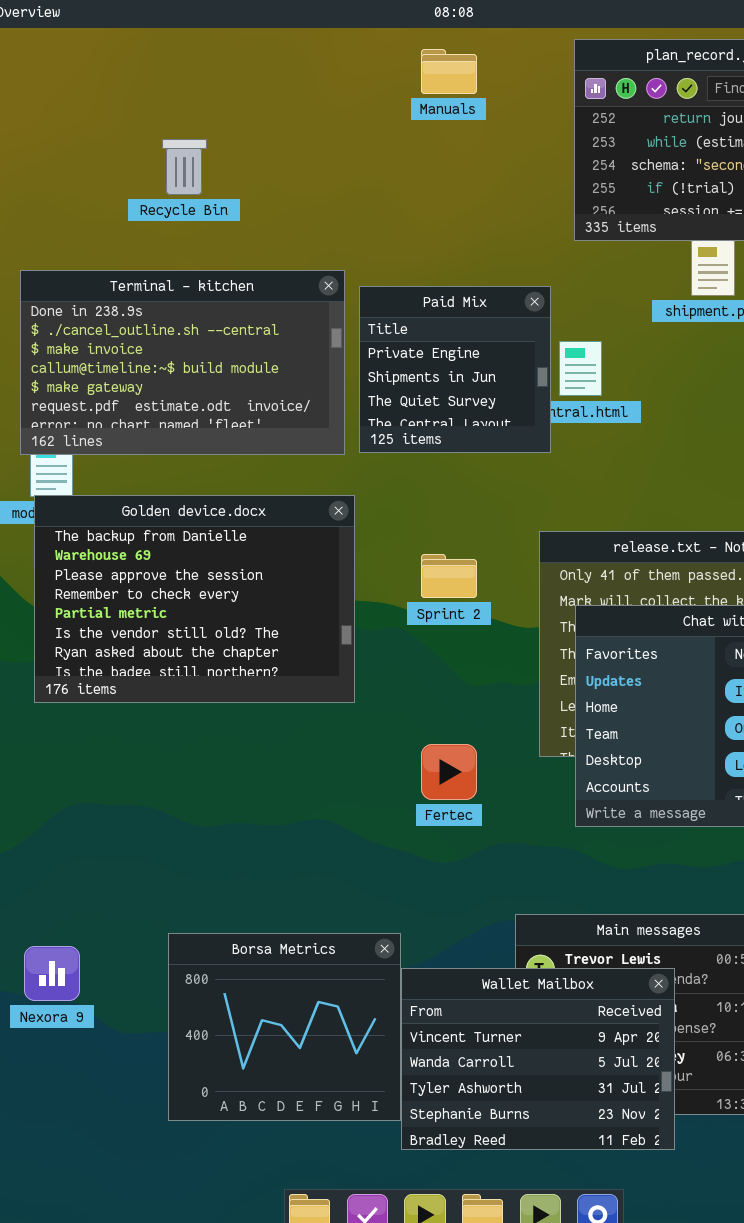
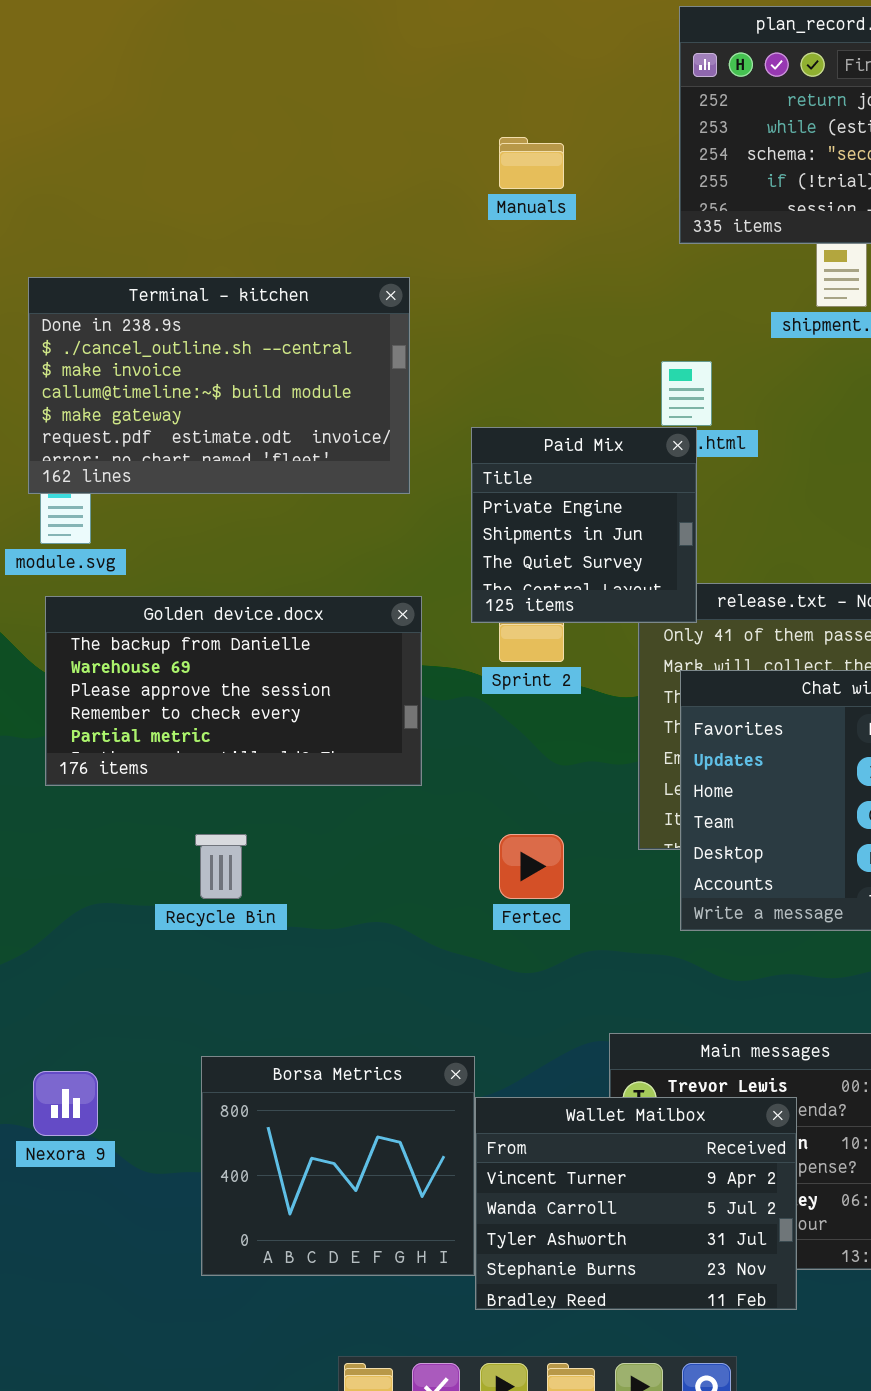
Manuals: [421,49,477,94] -> [499,137,564,189], moved
Recycle Bin: [162,139,207,195] -> [195,834,247,899], moved
Paid Mix: [359,286,551,453] -> [471,427,697,623], moved
Golden device.docx: [34,495,355,703] -> [45,596,422,786], resized

